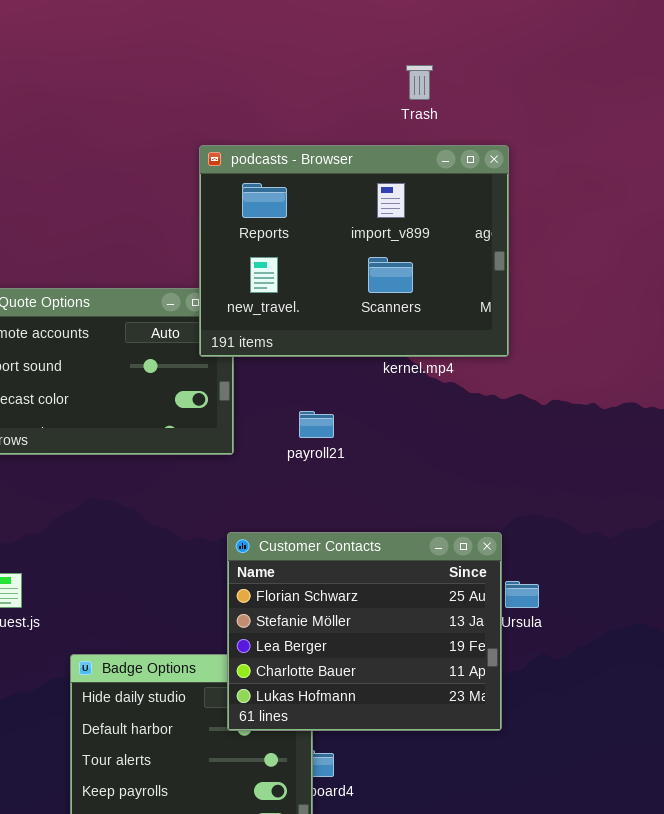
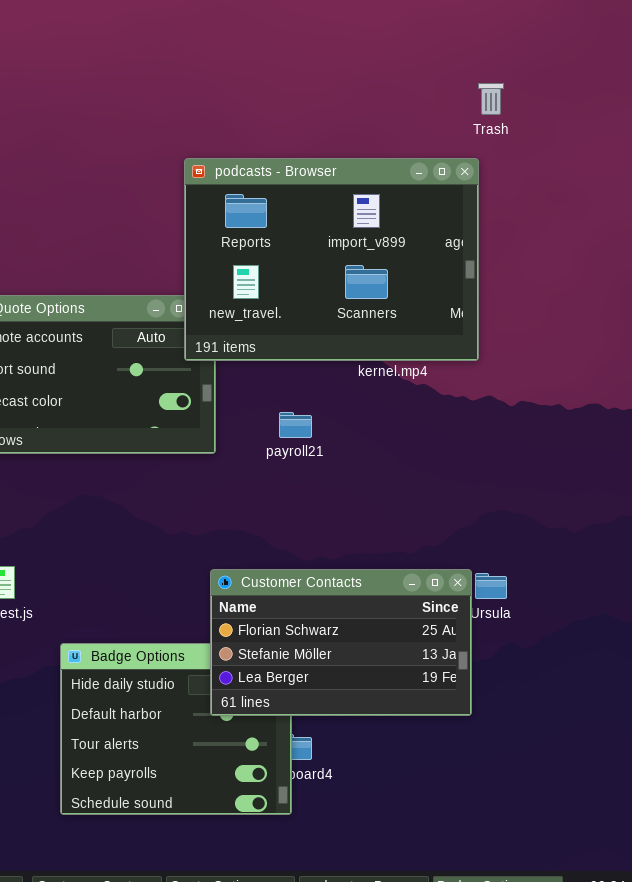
Trash: [406,65,433,100] -> [478,83,504,115], moved
Customer Contacts: [227,532,502,731] -> [210,569,472,716], resized

